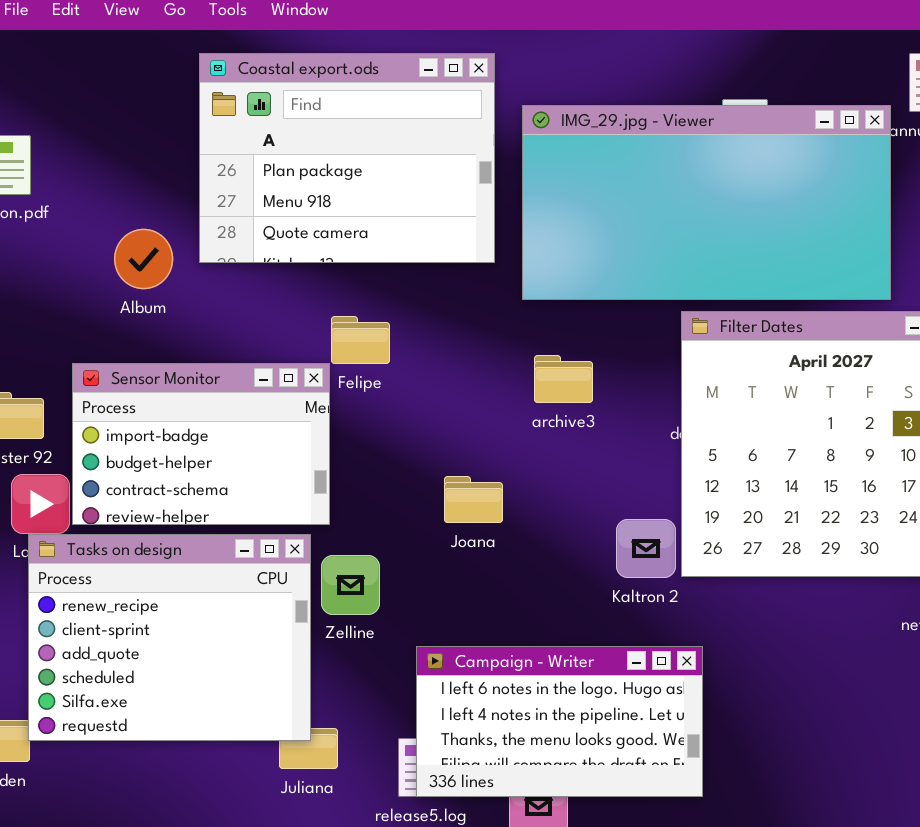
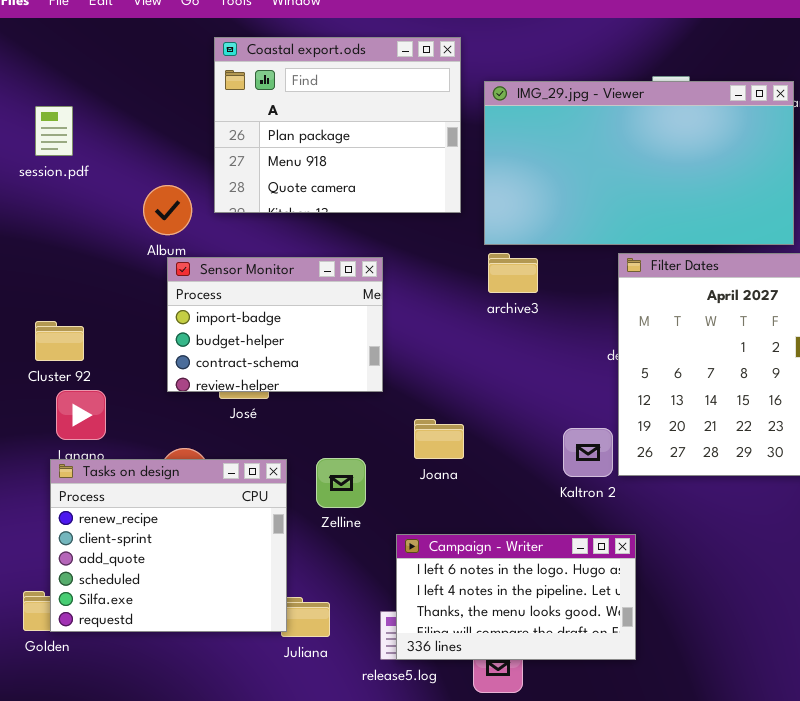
archive3: [534,355,593,403] -> [488,253,538,293], moved
Sensor Monitor: [72,363,330,525] -> [167,257,383,392], moved
Joana: [444,476,503,523] -> [414,419,464,459], moved
Tasks on design: [28,534,311,741] -> [50,459,287,632], moved

